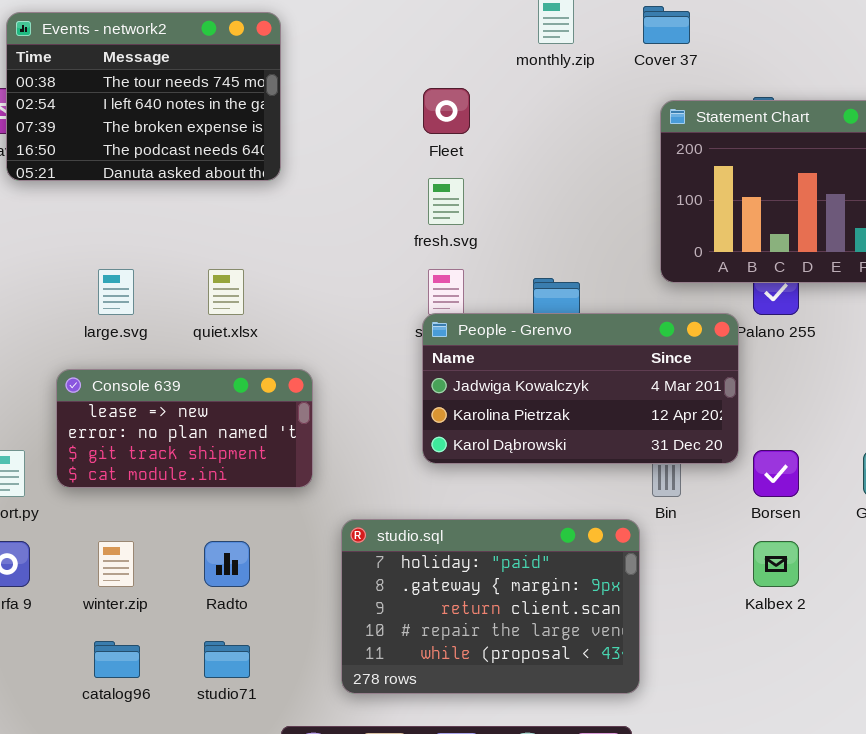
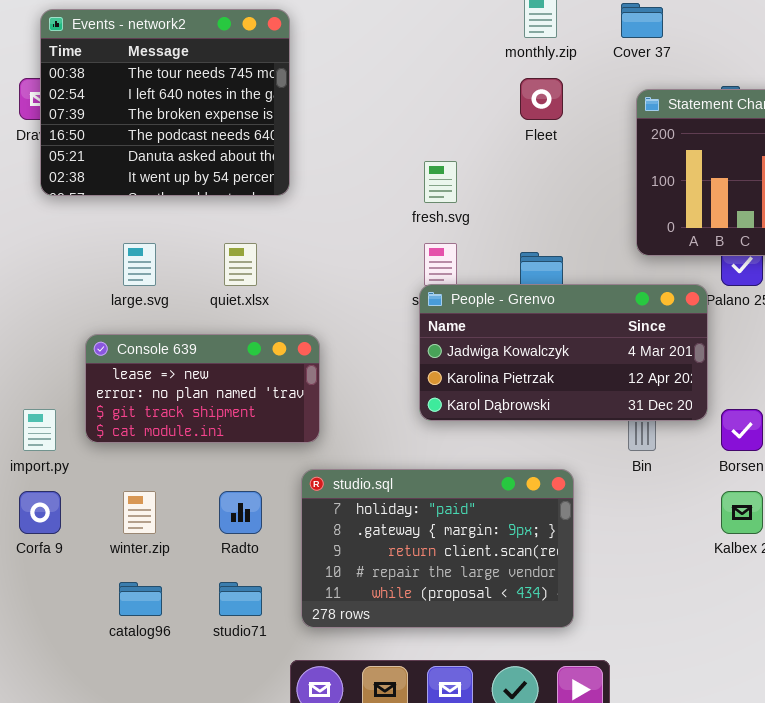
Events - network2: [6,12,281,181] -> [40,9,290,196], resized
Fleet: [423,88,470,134] -> [520,78,563,120], moved
studio.sql: [341,519,640,694] -> [301,469,574,628], moved

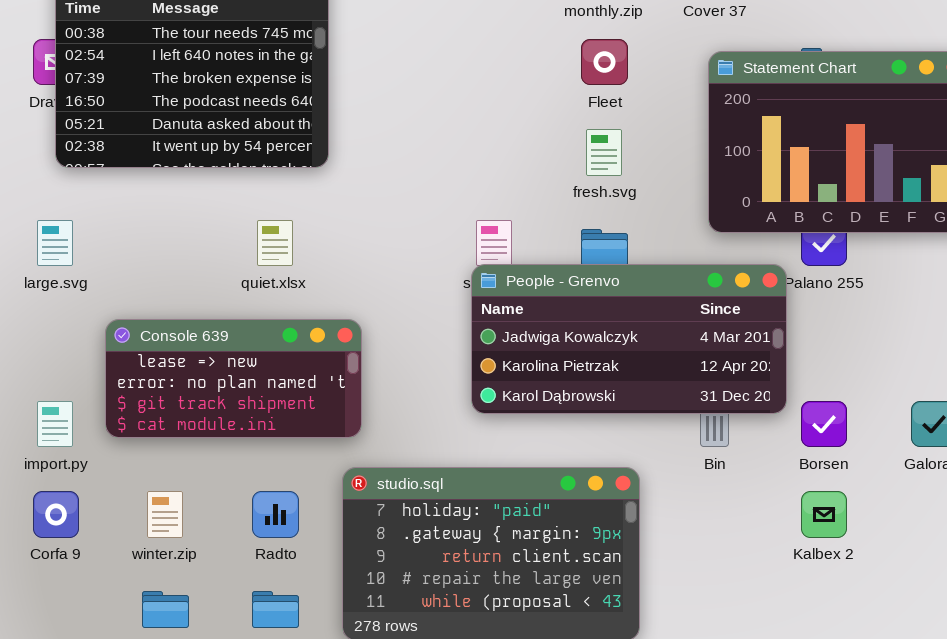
fresh.svg: [424,161,457,203] -> [586,129,622,176], moved
large.svg: [123,243,156,286] -> [37,220,73,266], moved

